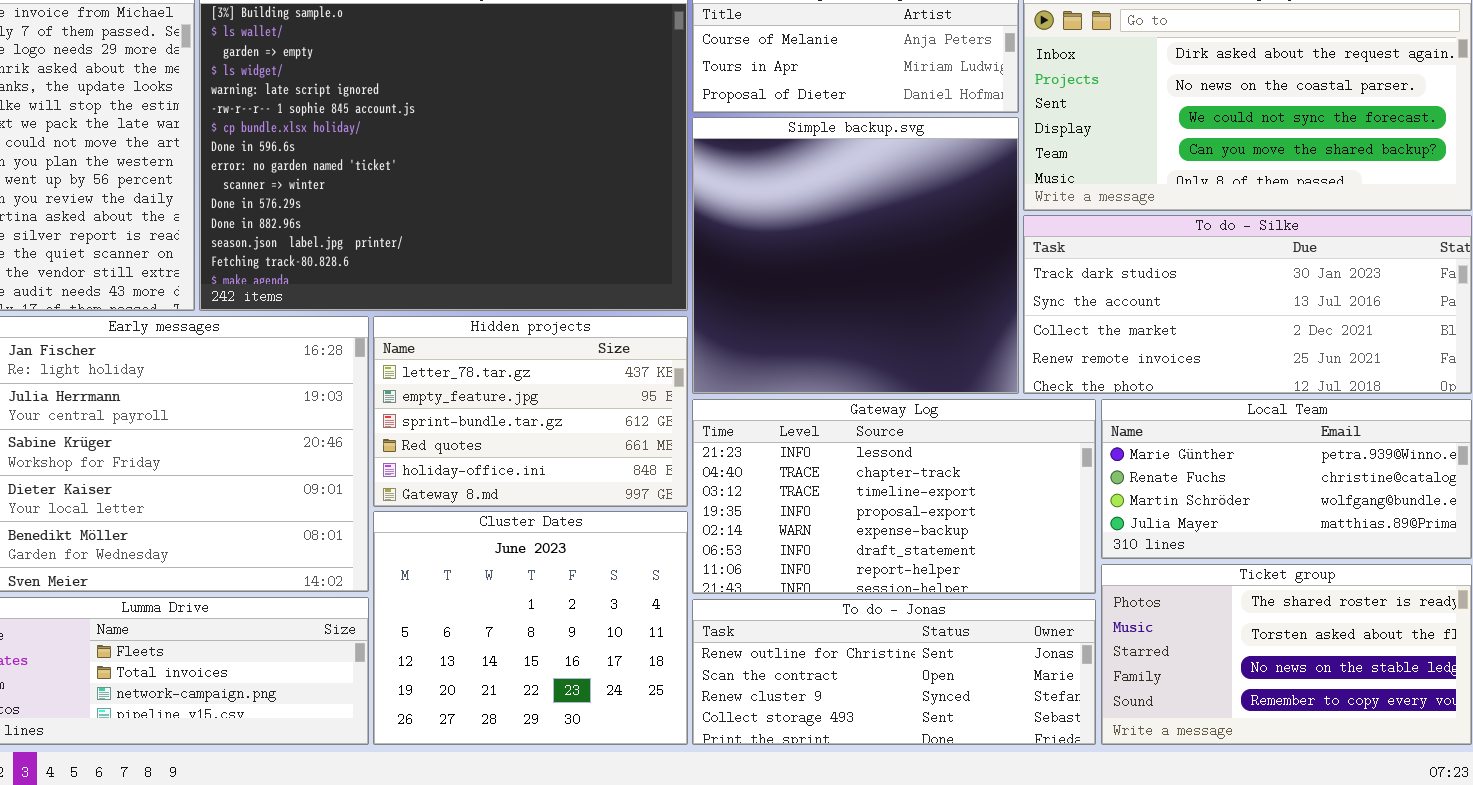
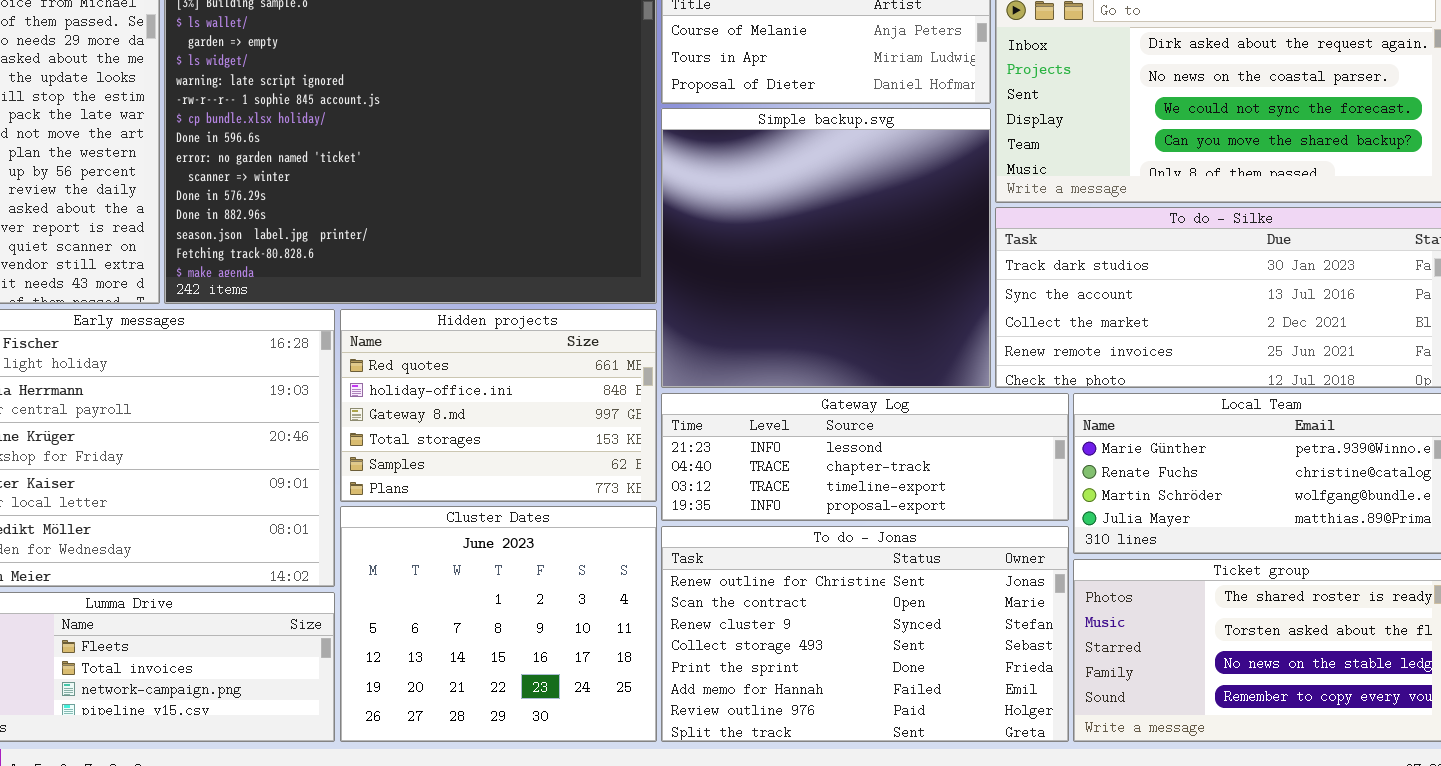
Hidden projects: [373,316,688,507] -> [340,309,657,502], scrolled down 3 rows
Gateway Log: [692,399,1096,594] -> [661,393,1069,521], resized
To do - Jonas: [692,599,1096,745] -> [661,526,1069,742], resized

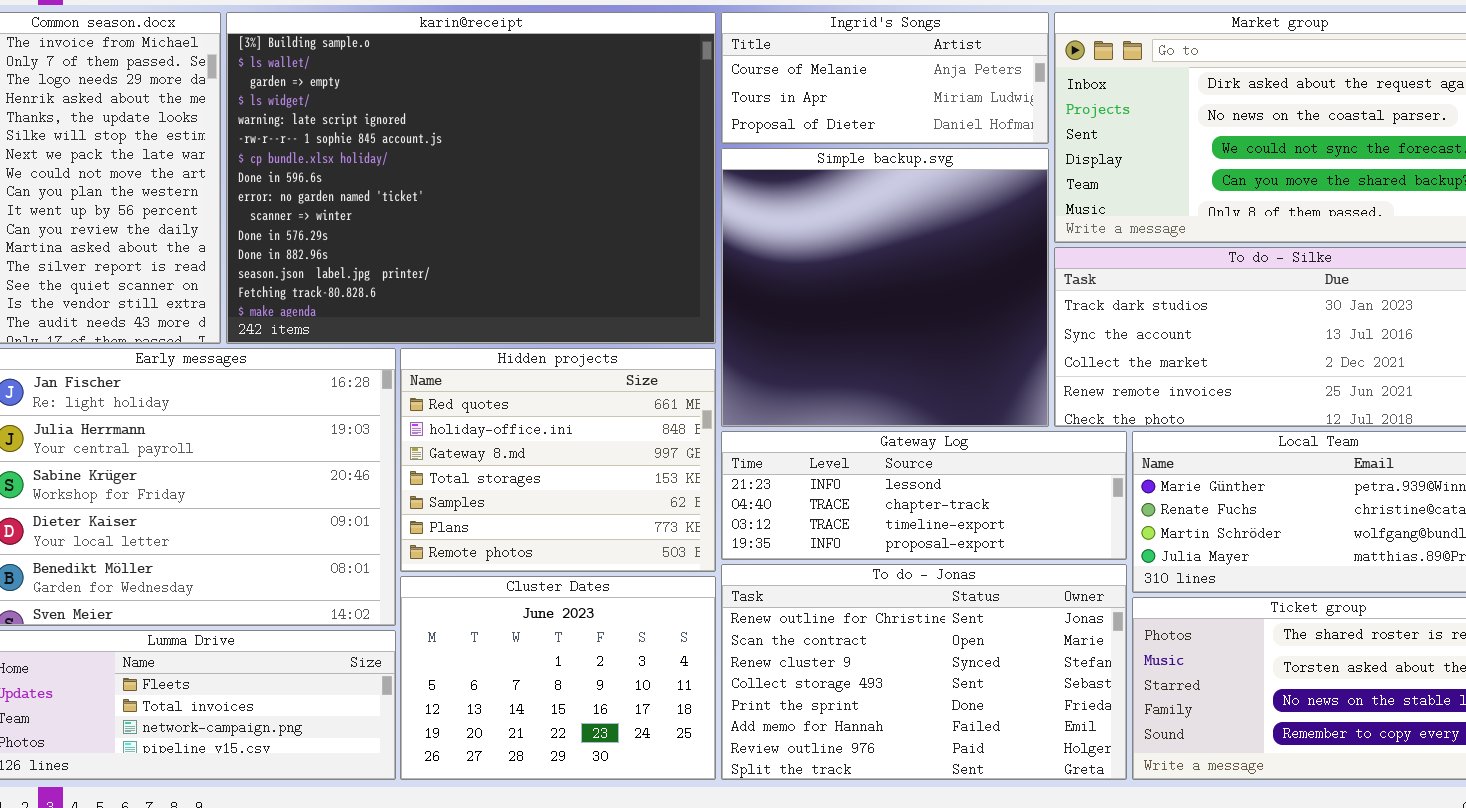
Hidden projects: [340,309,657,502] -> [400,348,716,572], resized
Cluster Dates: [340,506,657,742] -> [400,576,716,780], resized

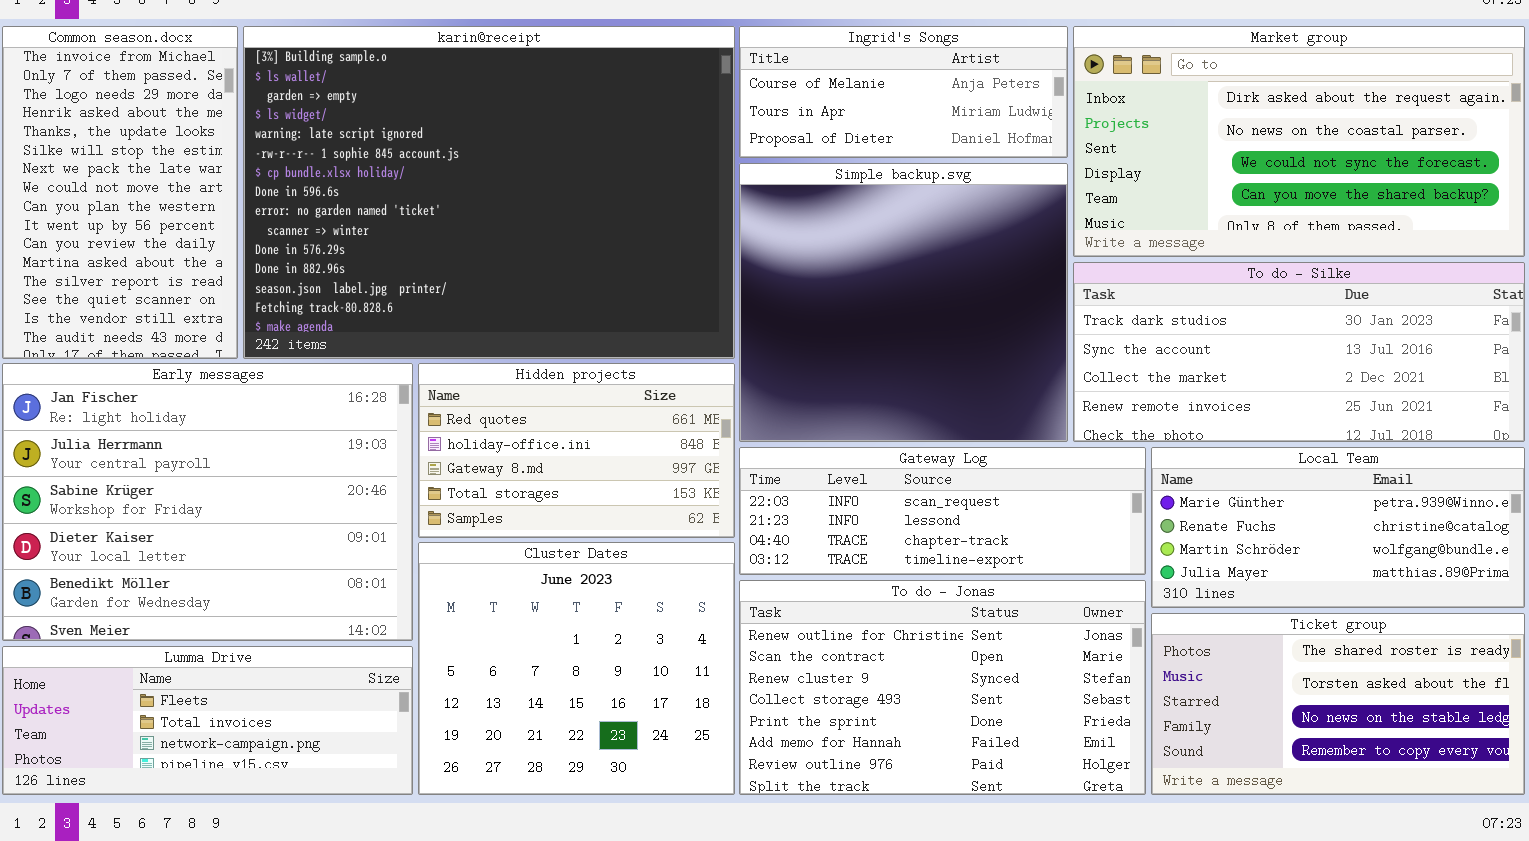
Hidden projects: [400,348,716,572] -> [418,363,735,538], resized
Gateway Log: [721,431,1127,560] -> [739,447,1146,575], scrolled up 1 row
Cluster Dates: [400,576,716,780] -> [418,542,735,795], resized

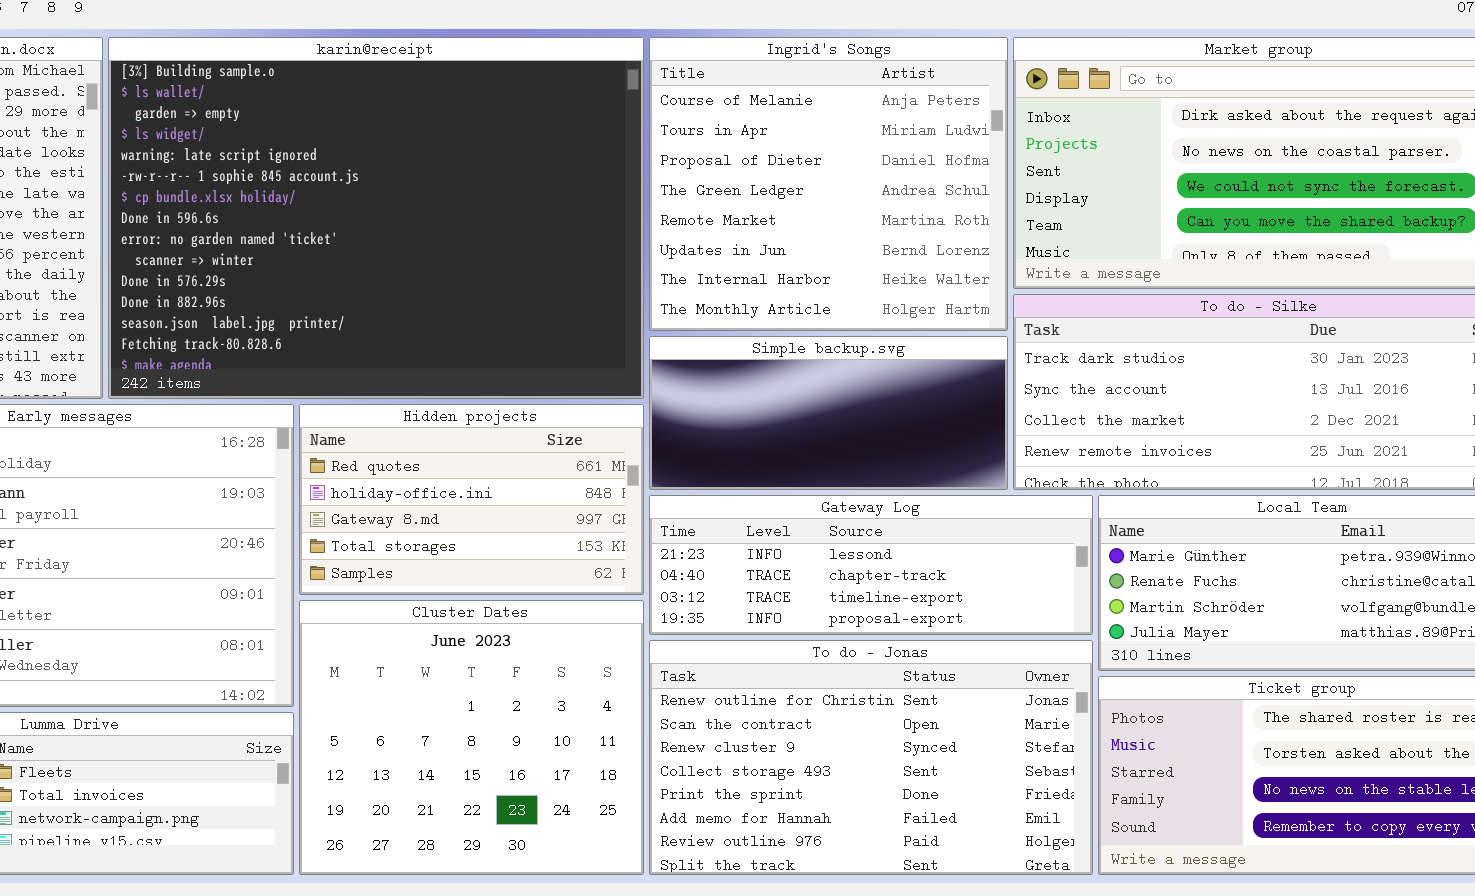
Ingrid's Songs: [739,26,1068,158] -> [649,37,1008,331], resized
Simple backup.svg: [739,163,1068,442] -> [649,336,1008,490], resized
Gateway Log: [739,447,1146,575] -> [649,495,1093,635], scrolled down 1 row

